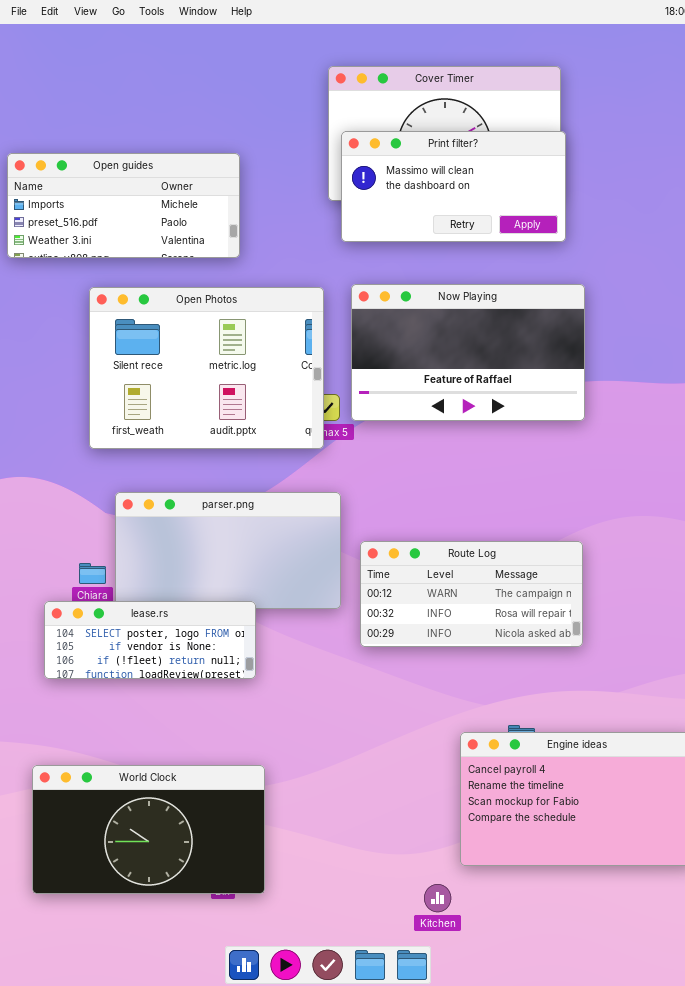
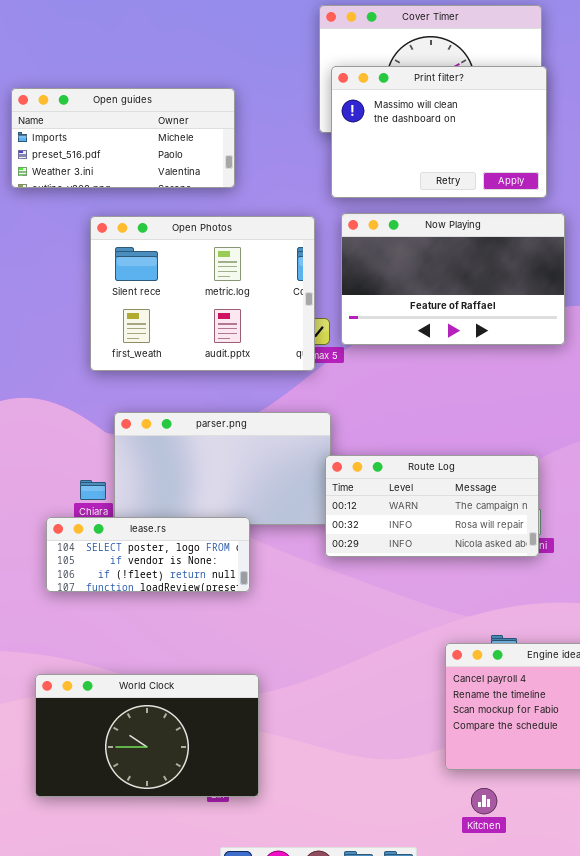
Print filter?: [341,131,566,242] -> [331,66,547,198], resized
Route Log: [360,541,583,647] -> [325,455,539,557], moved
Kitchen: [424,884,451,912] -> [471,788,497,814], moved

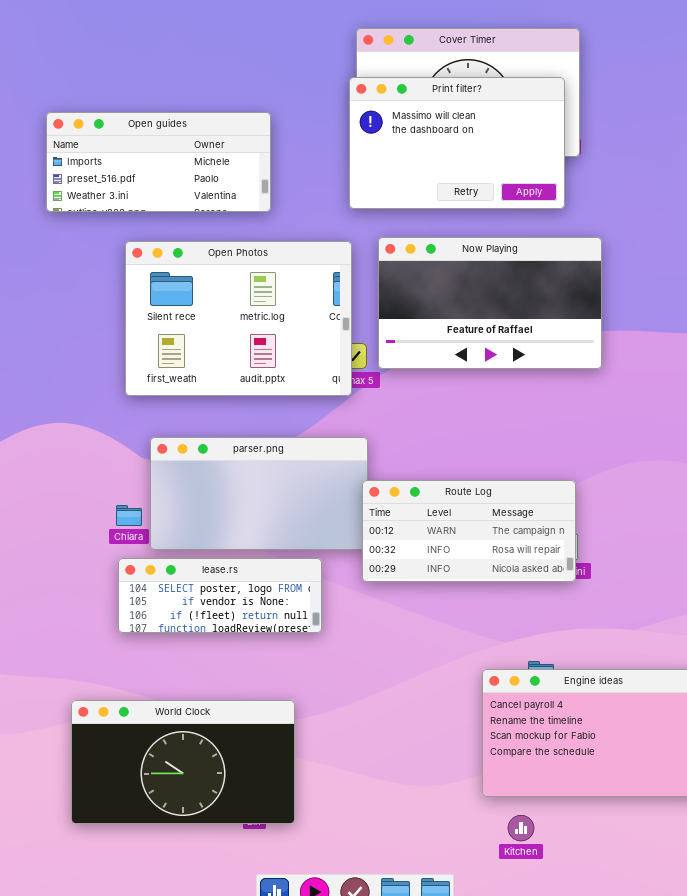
Print filter?: [331,66,547,198] -> [349,77,565,209], moved
lease.rs: [46,517,250,592] -> [118,558,322,633], moved

